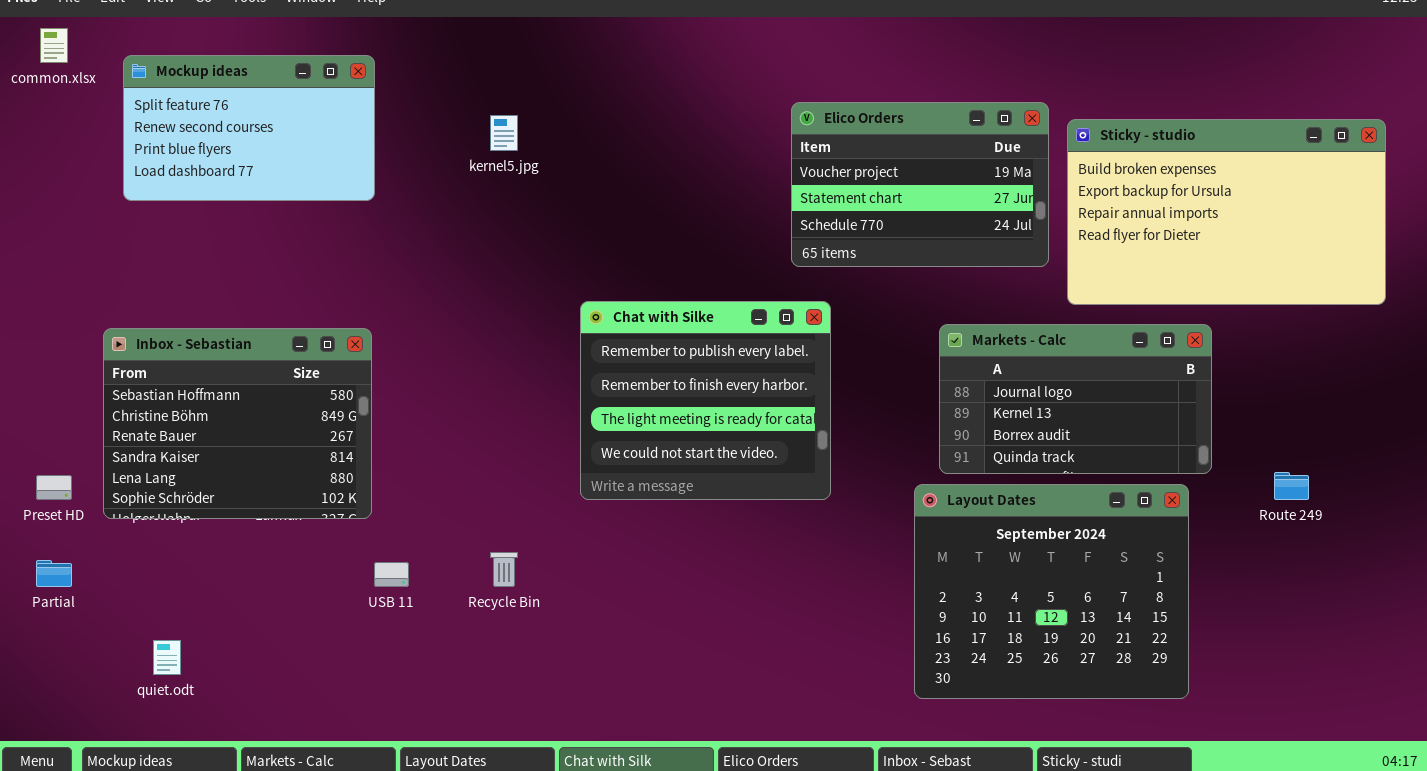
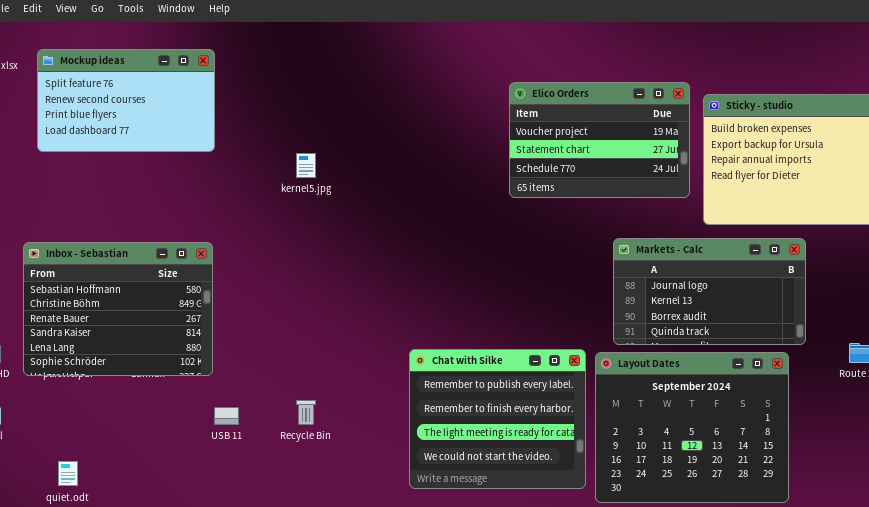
kernel5.jpg: [490,115,518,151] -> [296,153,316,178], moved
Chat with Silke: [580,301,831,500] -> [409,349,586,489], moved

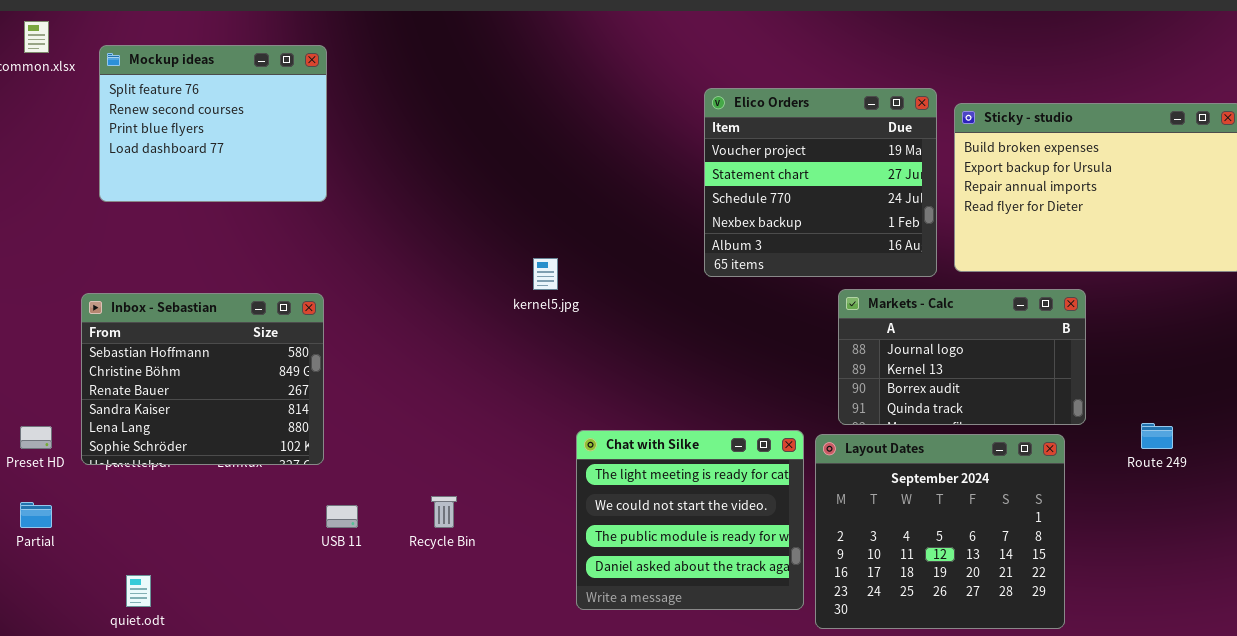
Mockup ideas: [37,49,215,152] -> [99,45,327,202], resized
Elico Orders: [509,82,690,198] -> [704,88,937,277], resized
kernel5.jpg: [296,153,316,178] -> [533,258,558,290], moved
Chat with Silke: [409,349,586,489] -> [576,430,804,610], scrolled down 2 rows

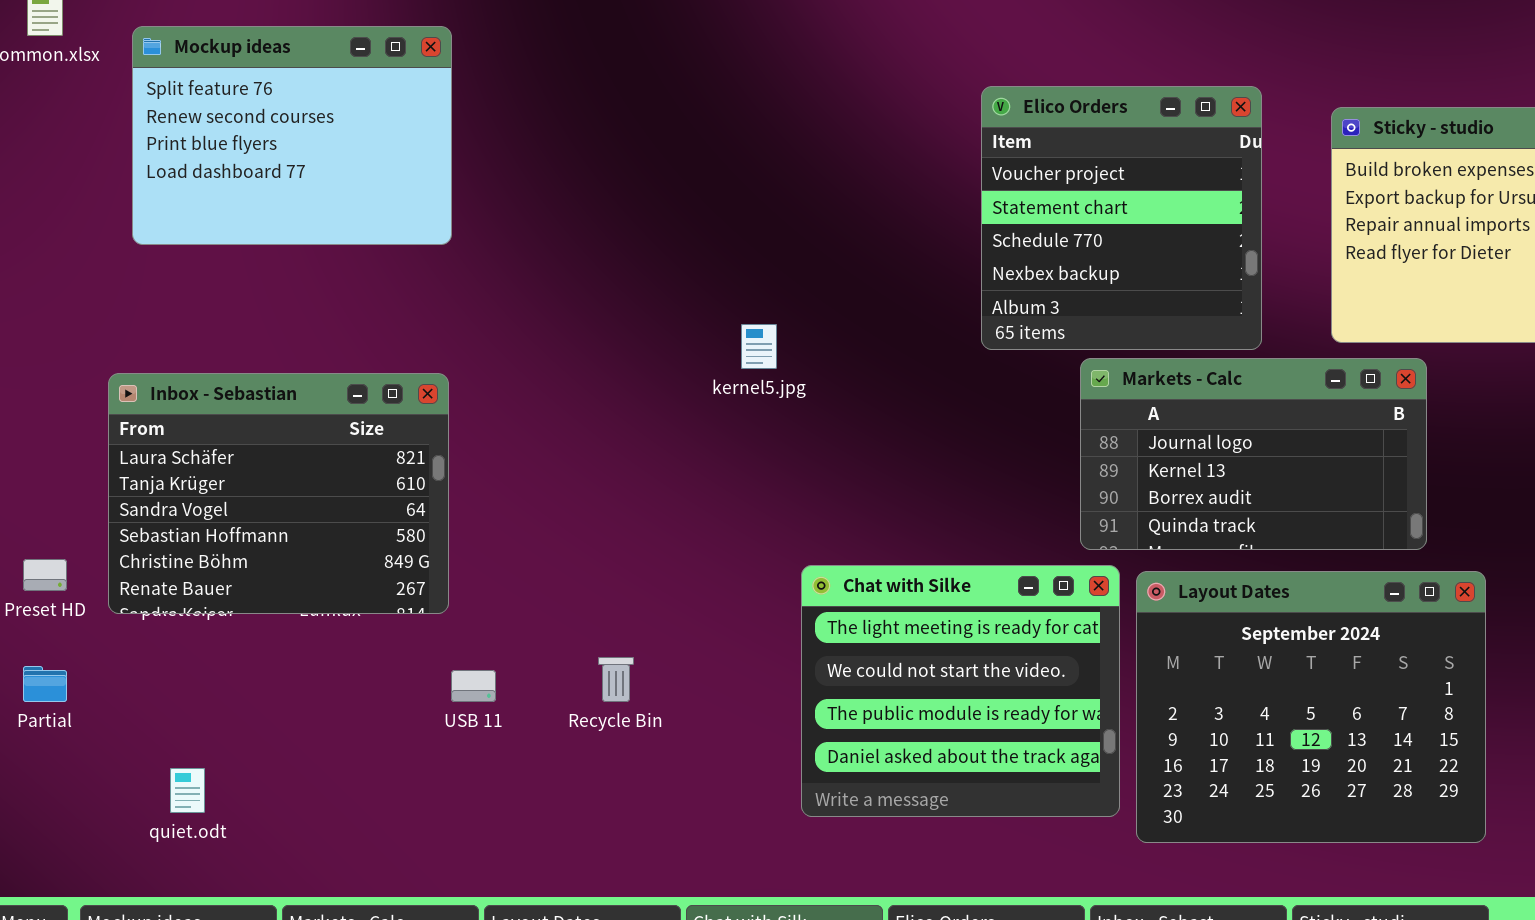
Elico Orders: [704,88,937,277] -> [981,86,1262,350], resized
Markets - Calc: [838,289,1086,425] -> [1080,358,1427,550], moved
Inbox - Sebastian: [81,293,324,465] -> [108,373,449,614], scrolled up 3 rows

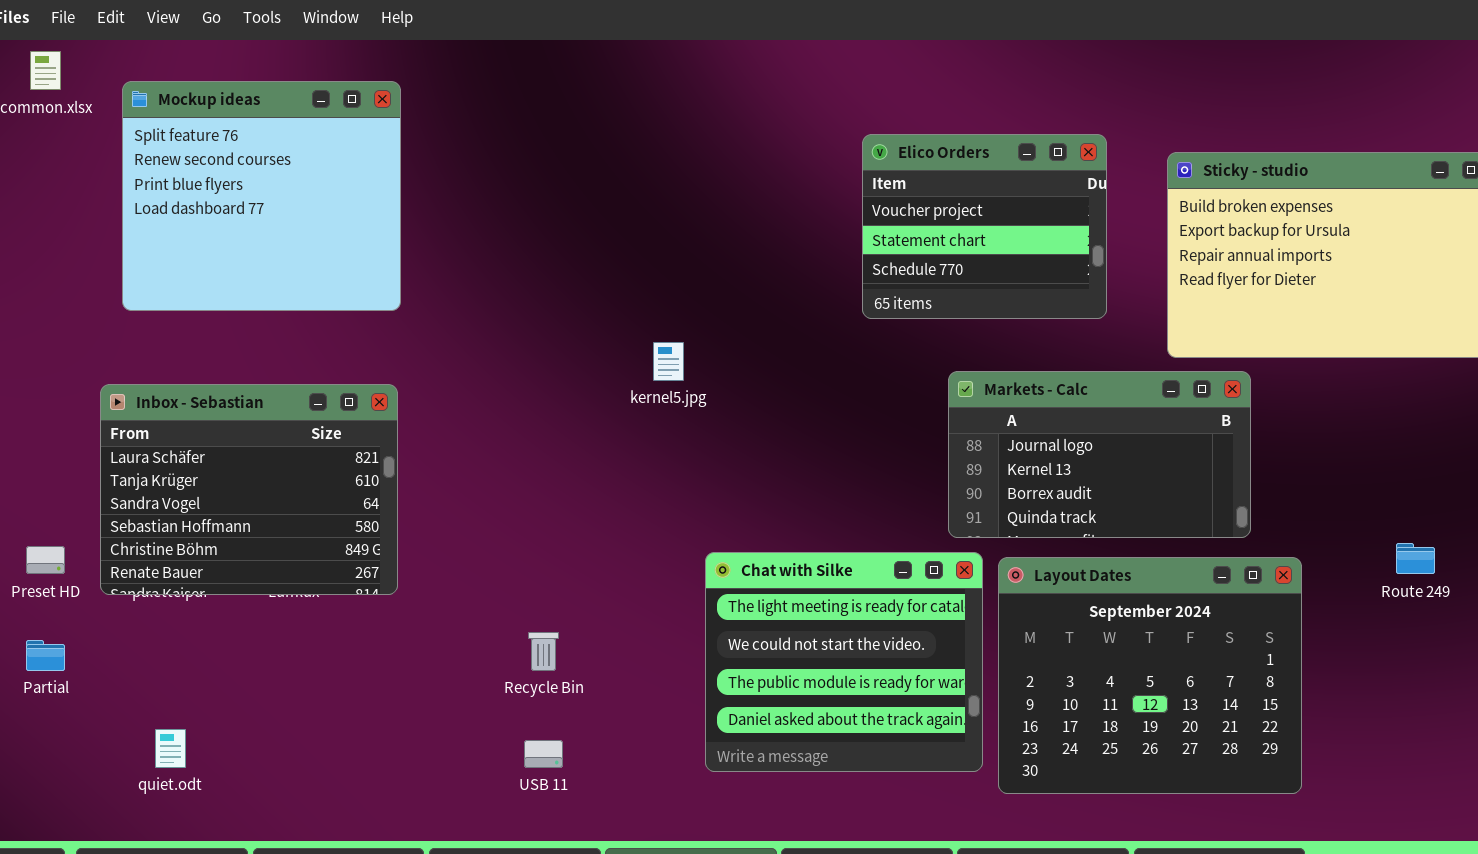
Mockup ideas: [132,26,452,245] -> [122,81,401,311], resized
Elico Orders: [981,86,1262,350] -> [862,134,1107,319], resized
USB 11: [451,670,496,702] -> [524,740,563,768], moved

